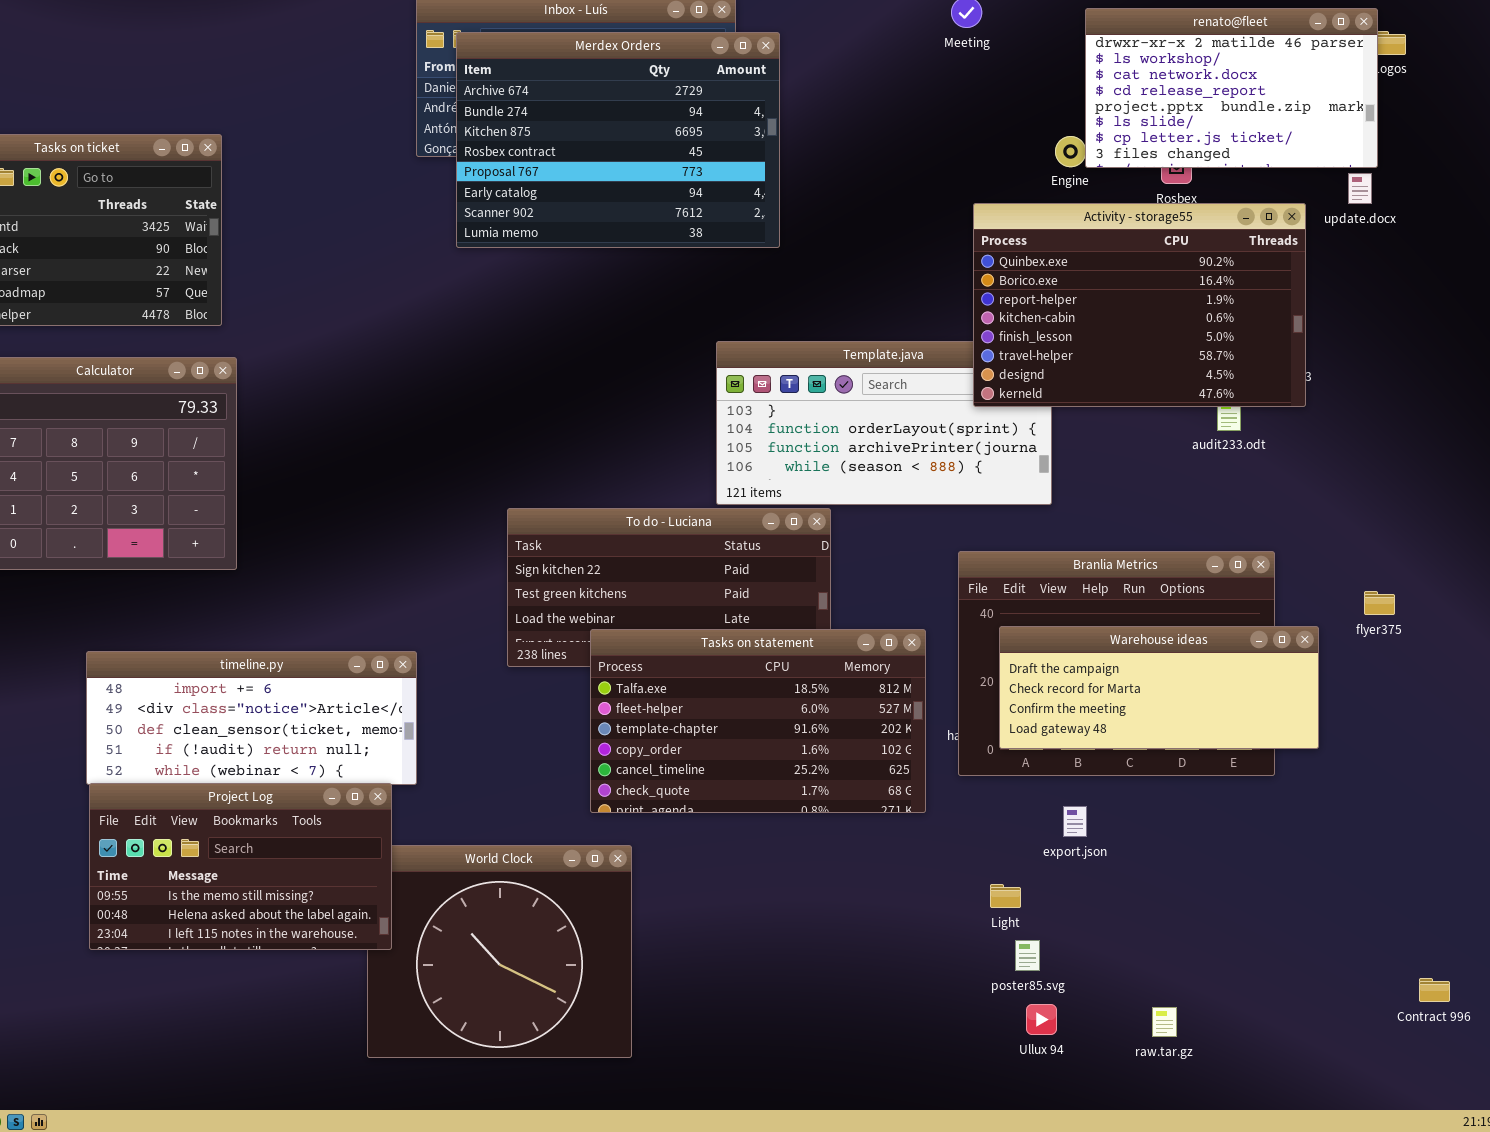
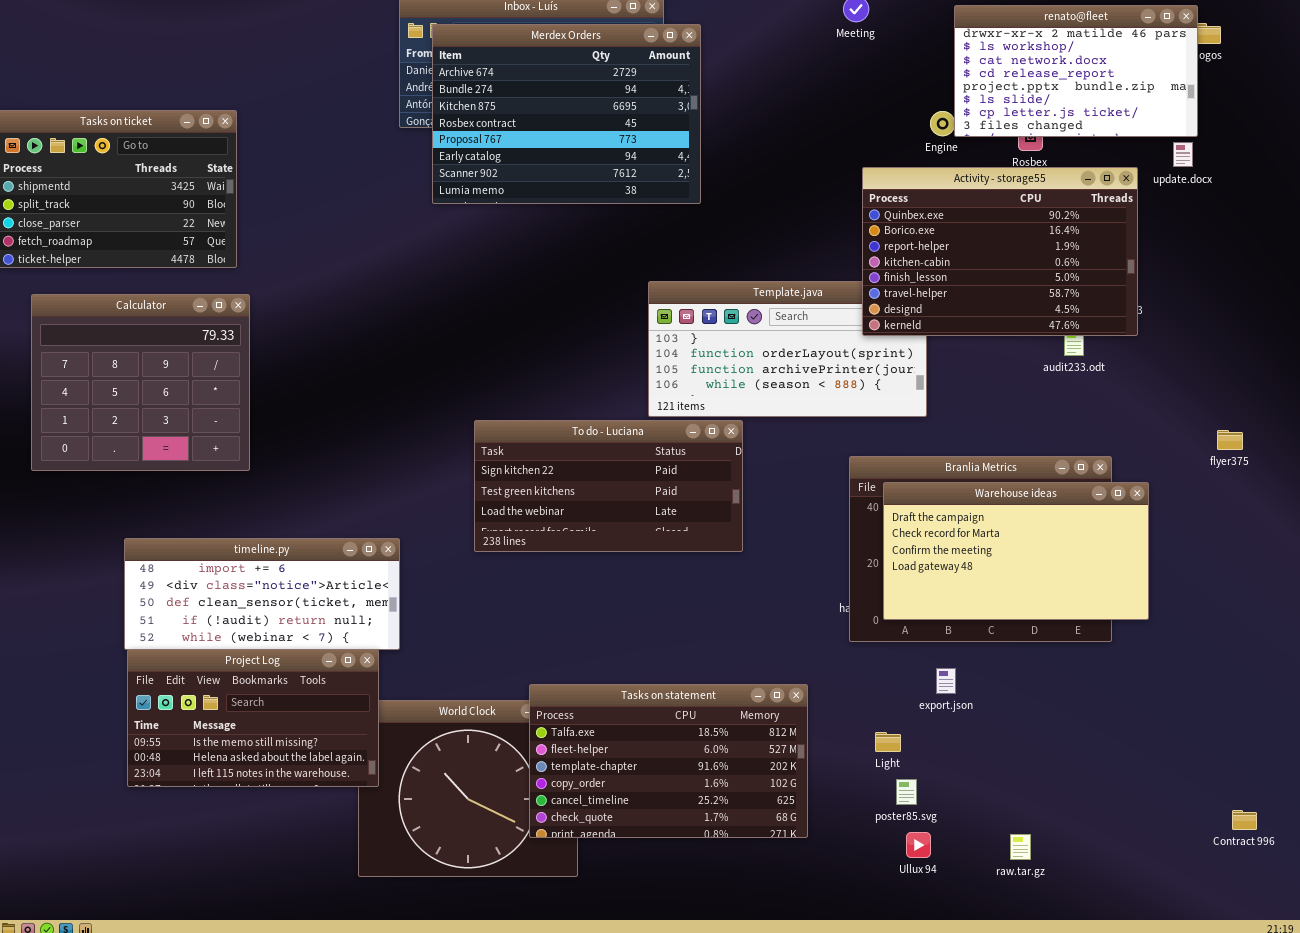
flyer375: [1364,591,1395,615] -> [1217,430,1243,450], moved
Warehouse ideas: [999,626,1319,749] -> [883,482,1149,620], resized
Tasks on statement: [590,629,926,813] -> [529,684,808,838], moved

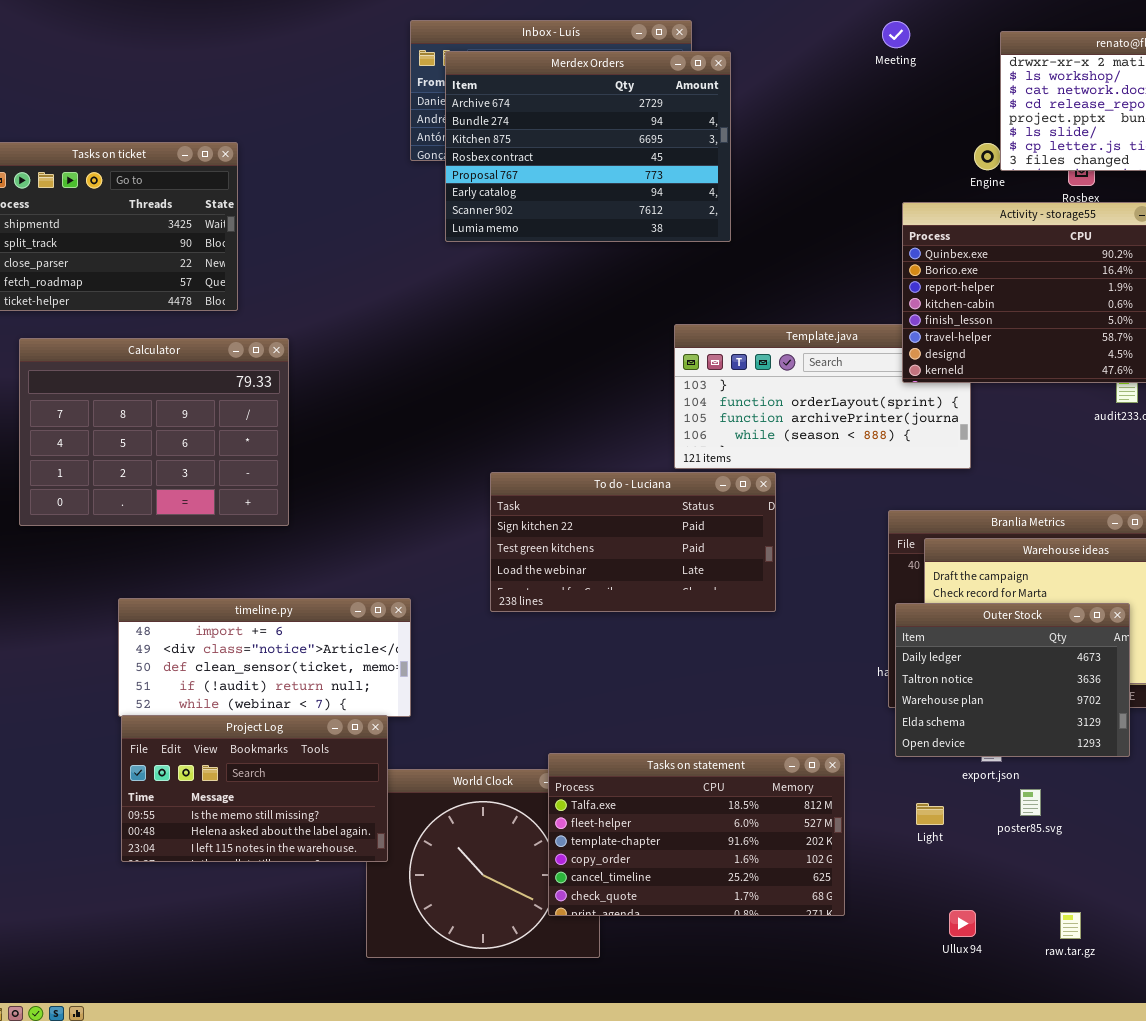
Calculator: [31,294,250,471] -> [19,338,289,526], resized
Outer Stock: none -> [895,603,1130,757], opened
poster85.svg: [896,779,917,805] -> [1020,789,1041,816], moved

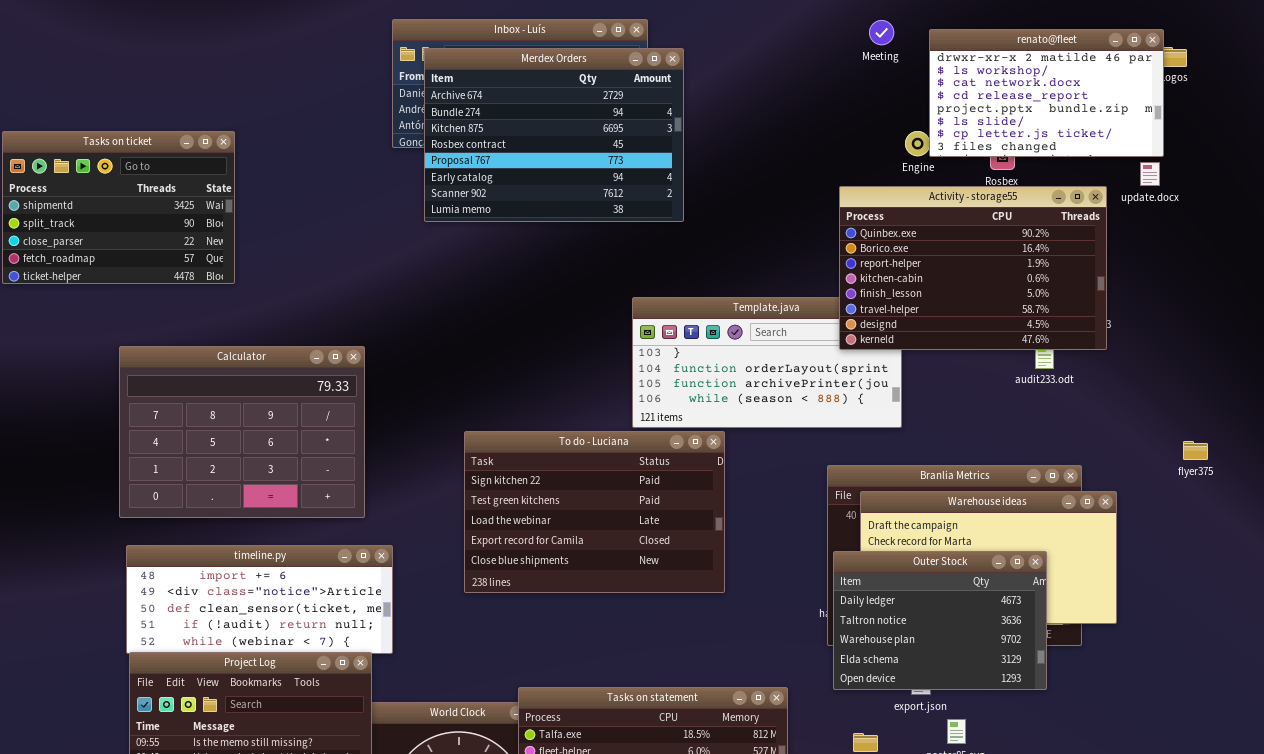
Meeting: [882,21,910,48] -> [869,20,894,45], moved
Calculator: [19,338,289,526] -> [119,346,365,518], moved
To do - Luciana: [490,472,776,612] -> [464,431,725,593], resized

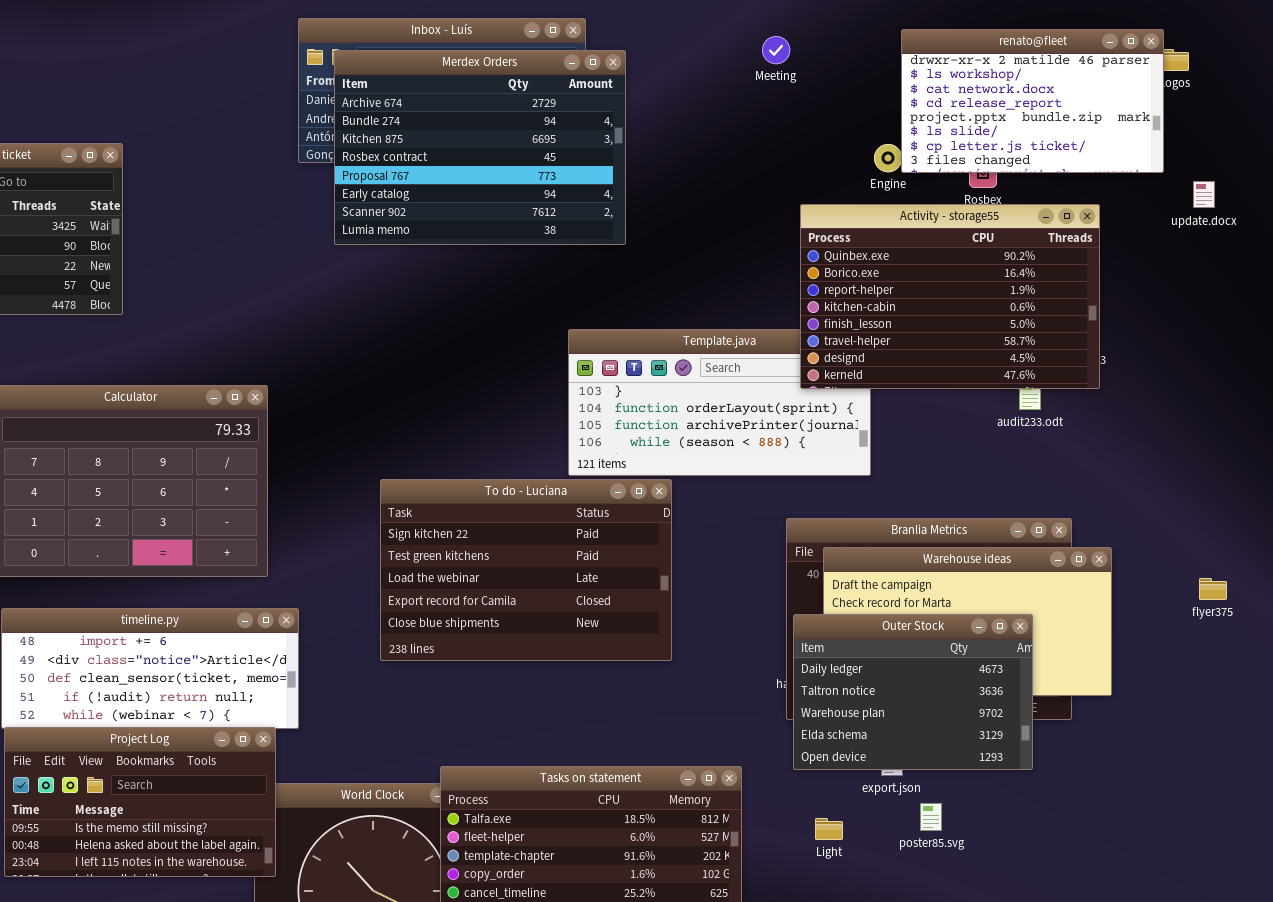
Meeting: [869,20,894,45] -> [762,36,790,64], moved
update.docx: [1140,162,1160,186] -> [1193,181,1215,208], moved
flyer375: [1183,441,1208,460] -> [1199,578,1227,600], moved

